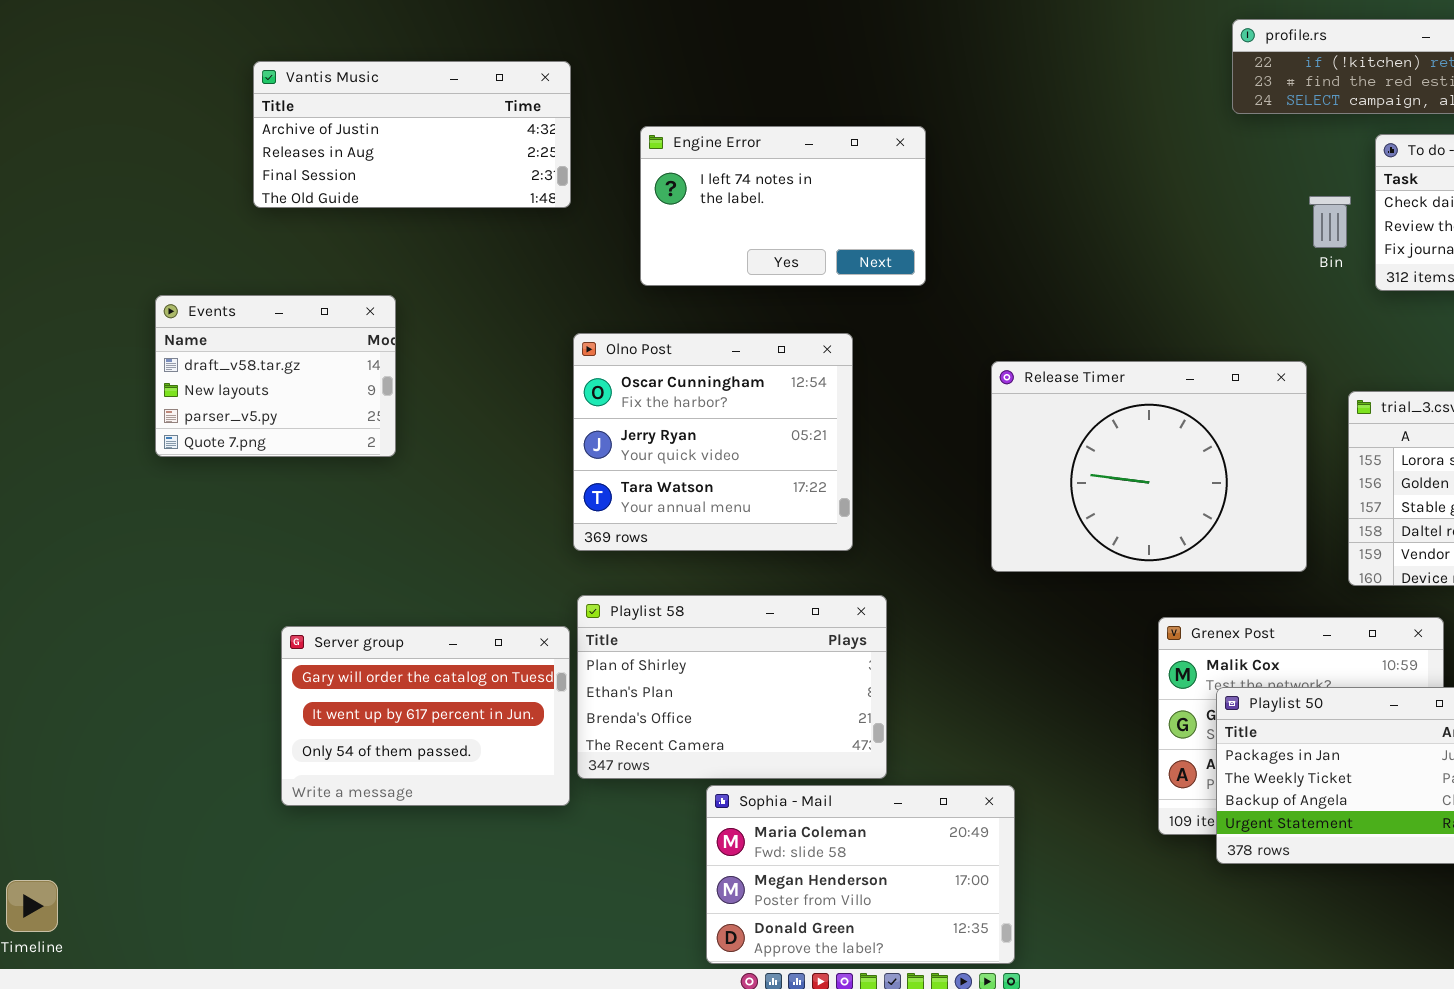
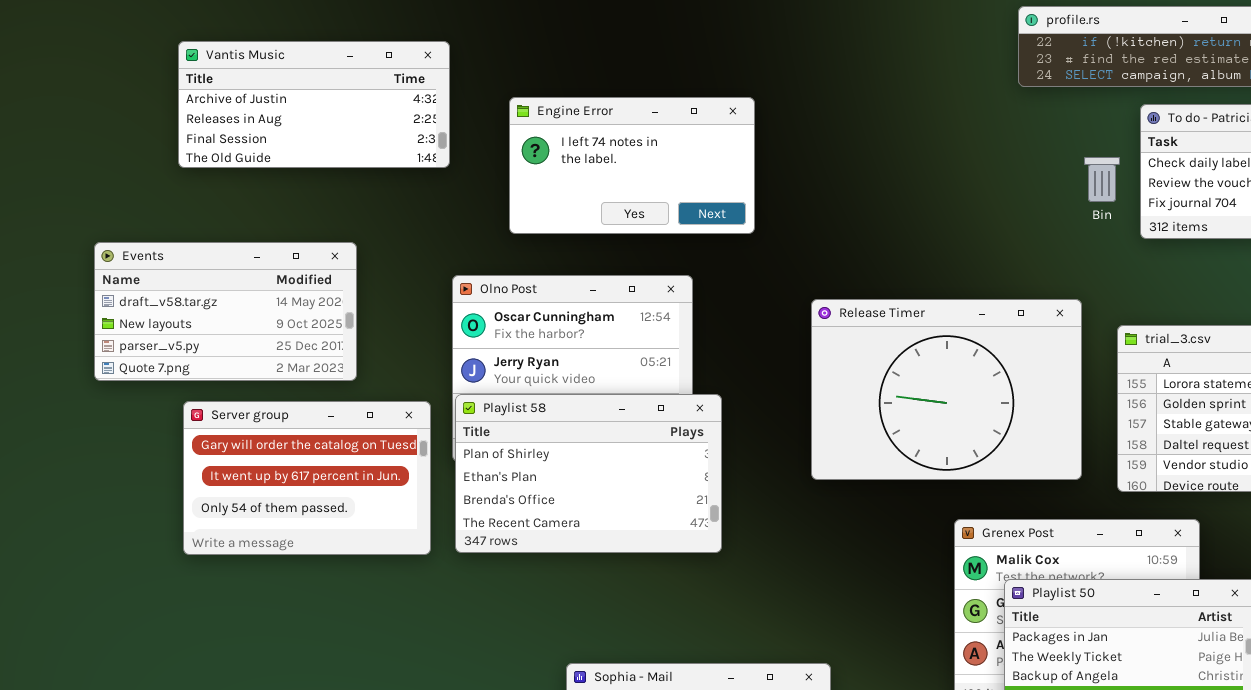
Events: [155,295,396,457] -> [94,242,357,381], resized
Playlist 58: [577,595,887,779] -> [455,394,722,553], moved
Server group: [281,626,570,806] -> [183,401,431,555], moved

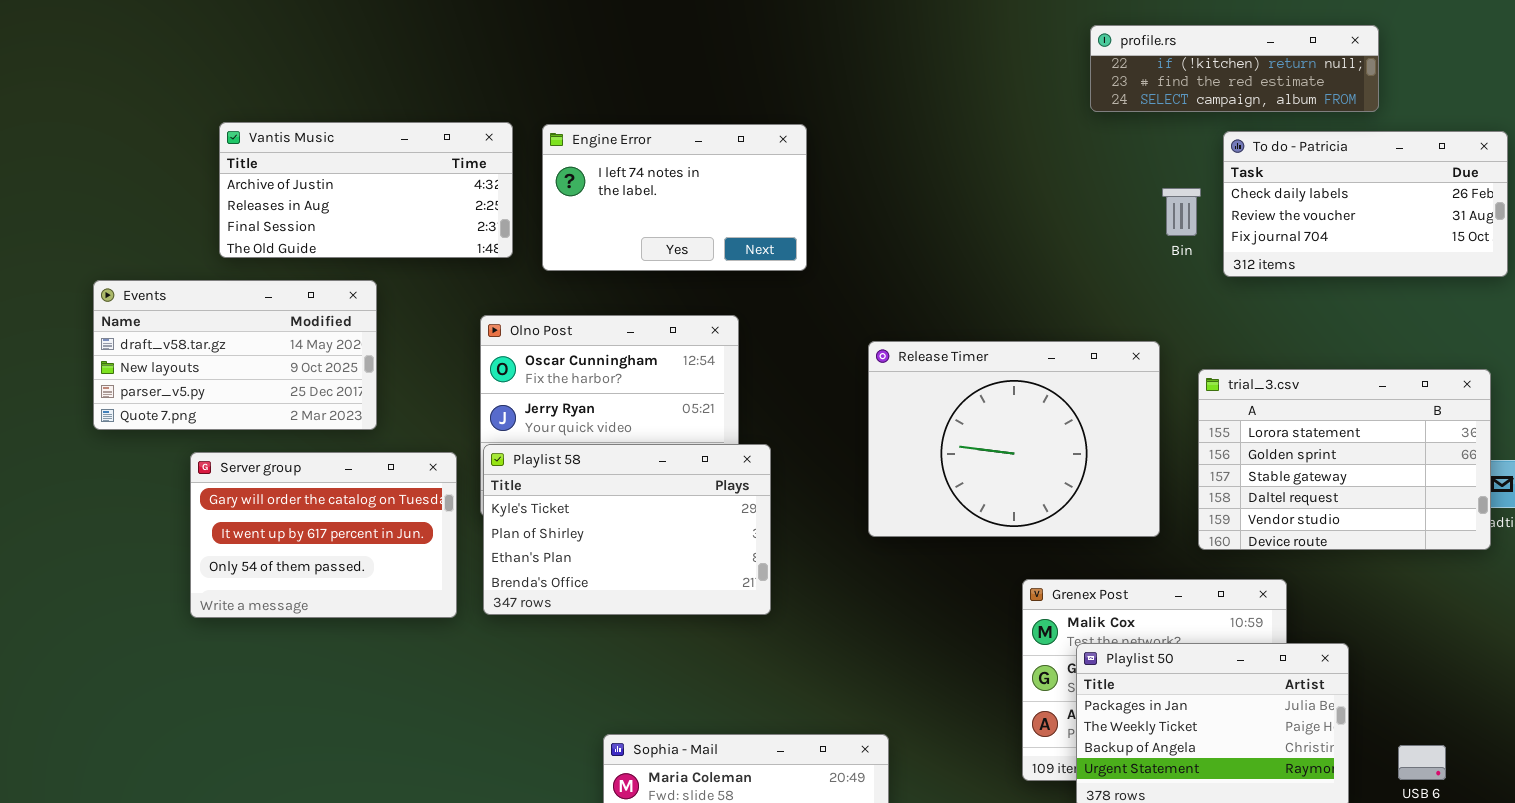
Vantis Music: [178,41,450,168] -> [219,122,513,258], moved
Playlist 58: [455,394,722,553] -> [483,444,771,615], scrolled up 1 row

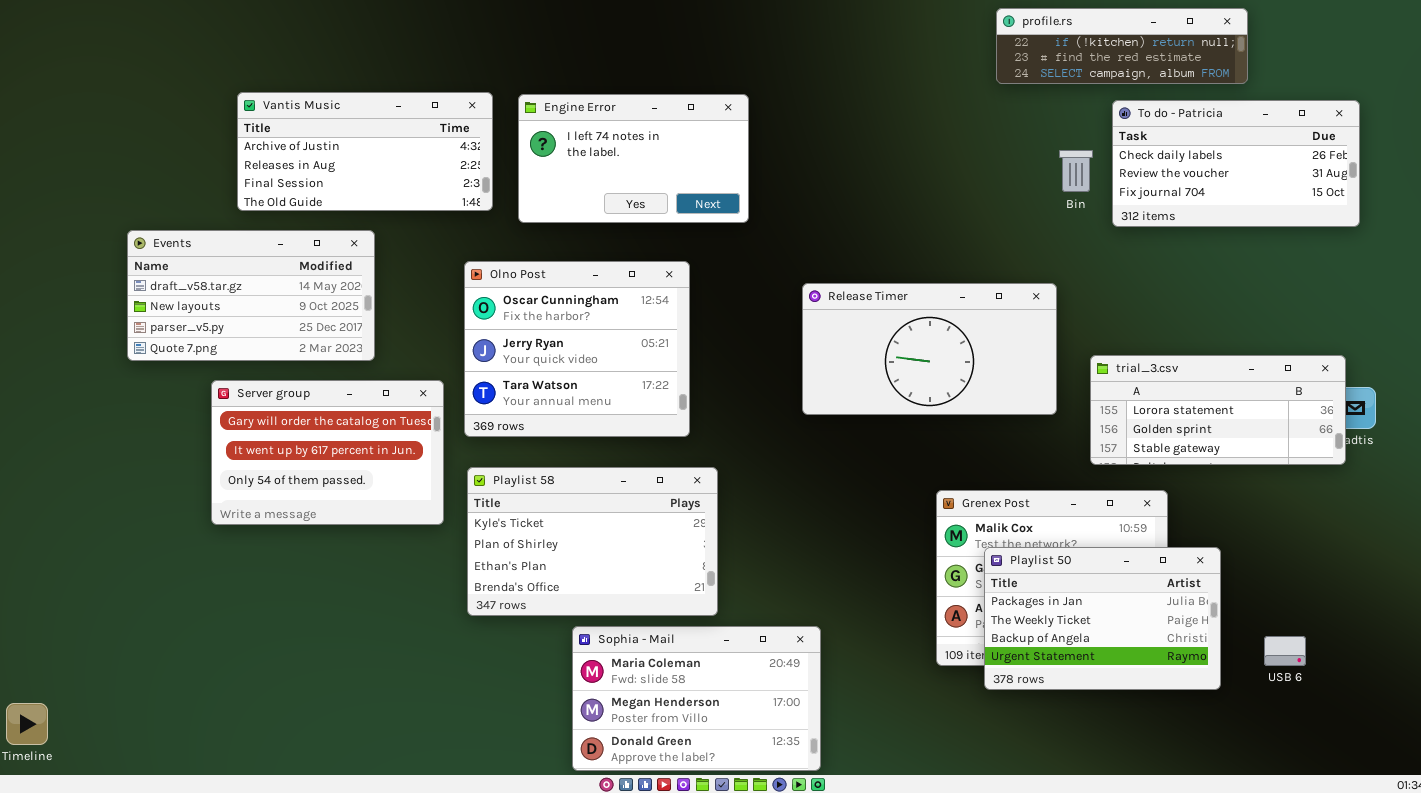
Release Timer: [868,341,1160,537] -> [802,283,1057,415], resized
trial_3.csv: [1198,369,1491,550] -> [1090,355,1346,465], resized
Playlist 58: [483,444,771,615] -> [467,467,718,616], moved

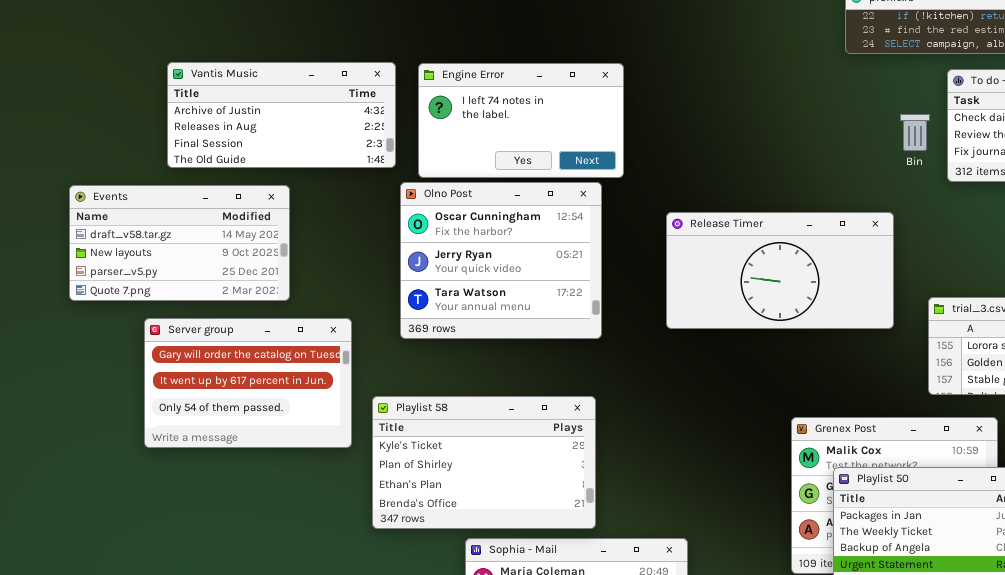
Olno Post: [464,261,690,437] -> [400,182,602,339], moved
Release Timer: [802,283,1057,415] -> [666,212,894,329], moved

